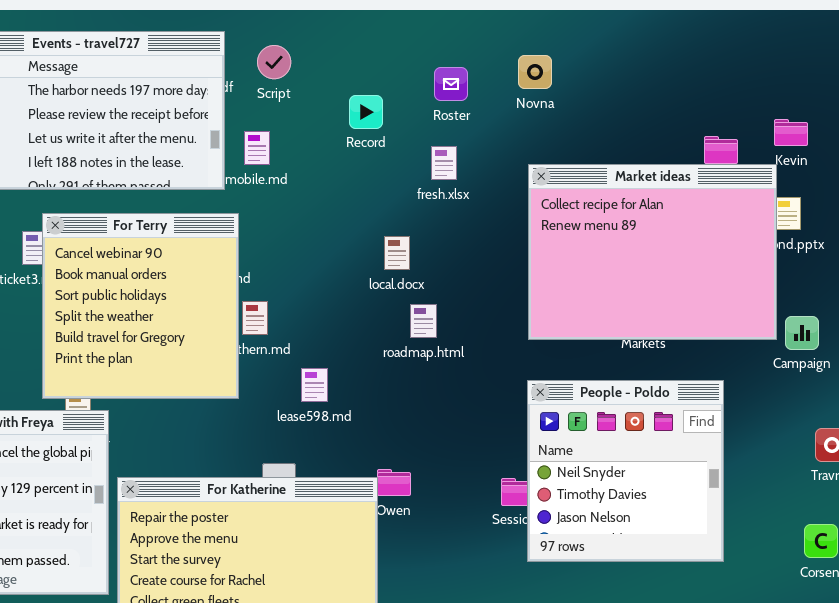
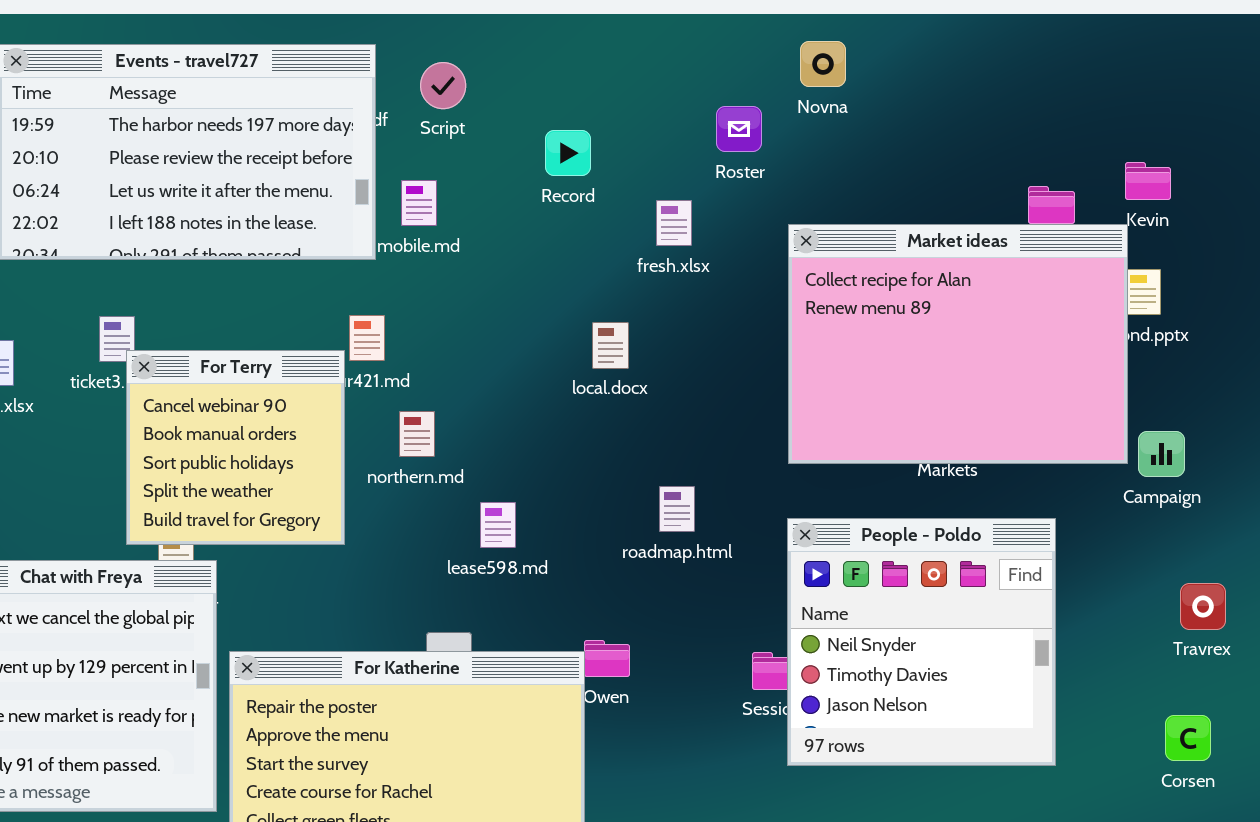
Novna: [518,55,552,89] -> [800,41,846,87], moved
Roster: [434,67,468,101] -> [716,106,762,152], moved
For Terry: [42,213,239,399] -> [126,350,345,545], resized
roadmap.html: [410,304,437,338] -> [659,486,695,532], moved

